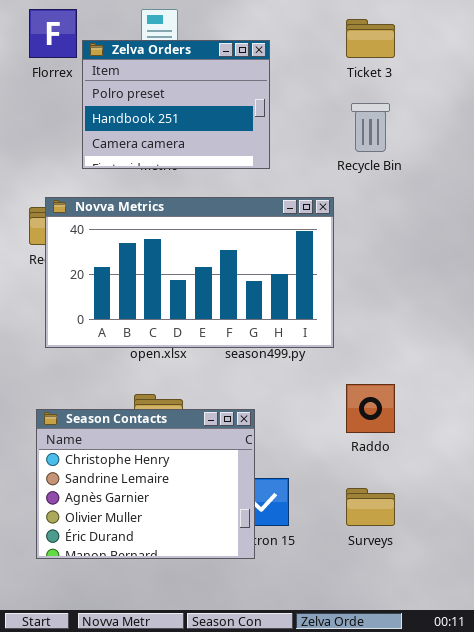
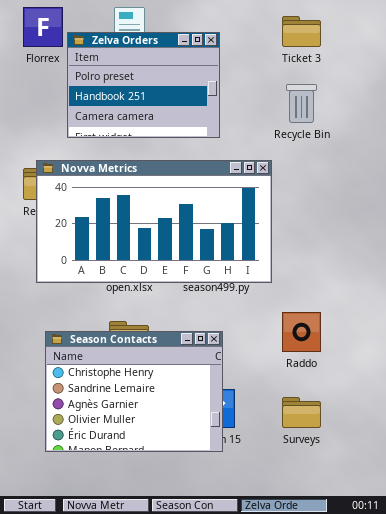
Season Contacts: [36,409,255,559] -> [45,331,223,452], moved

